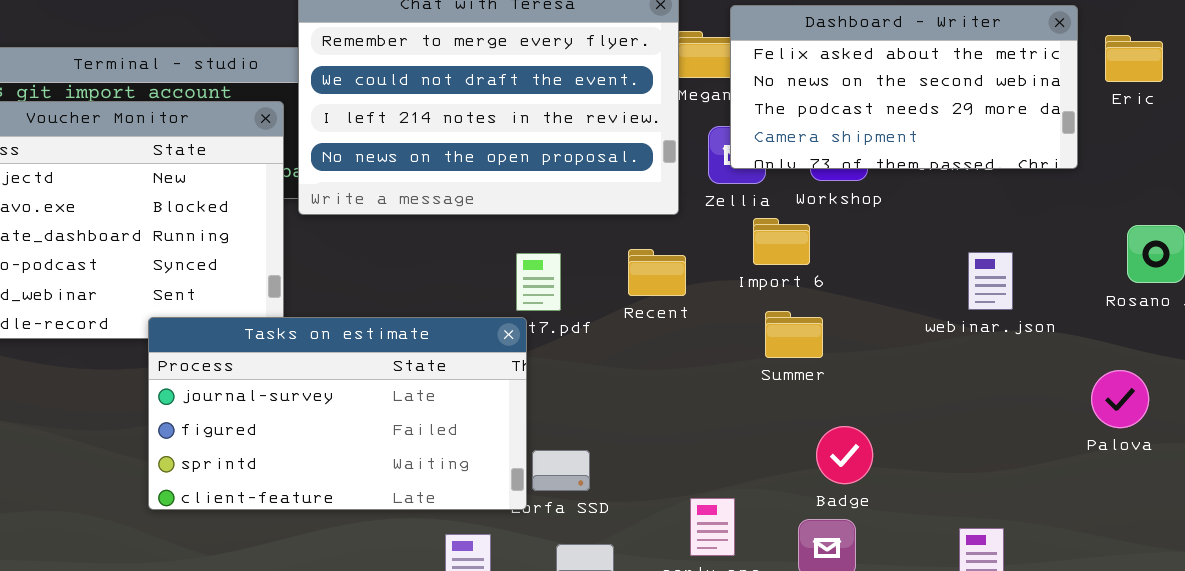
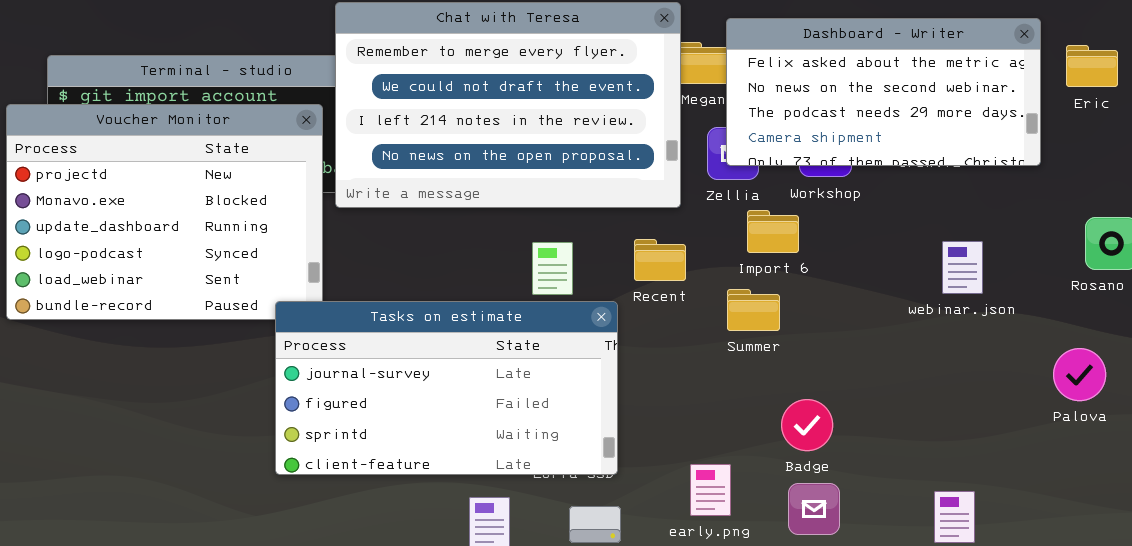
Summer: [765,311,823,358] -> [727,289,780,331], moved
Tasks on estimate: [148,317,527,510] -> [275,301,618,475], moved
Badge: [816,426,873,484] -> [781,399,833,451], moved

